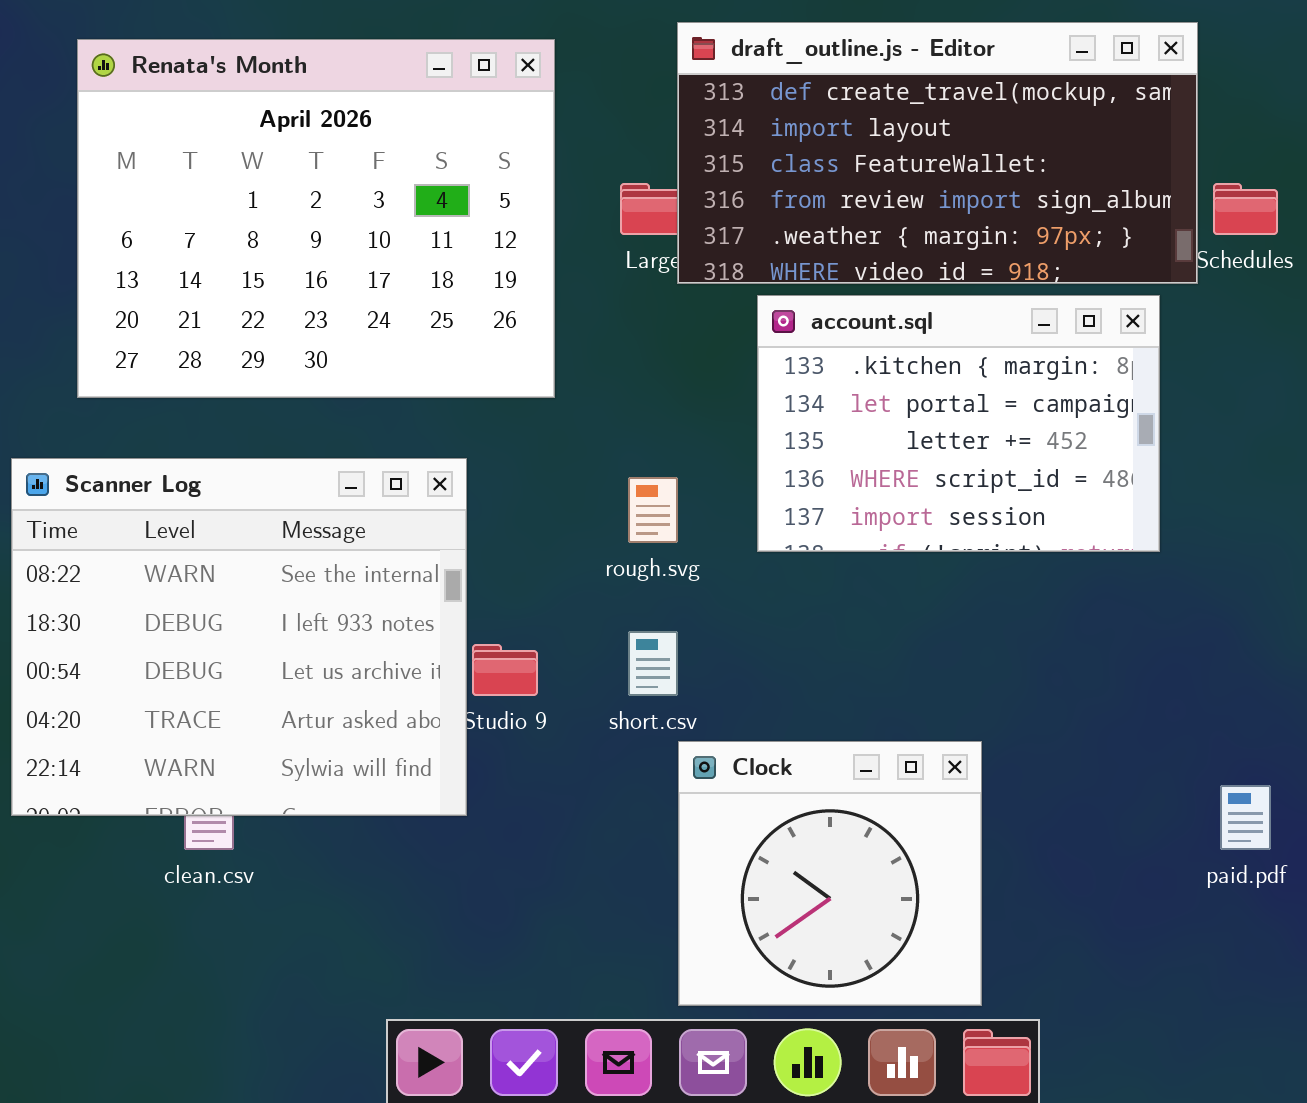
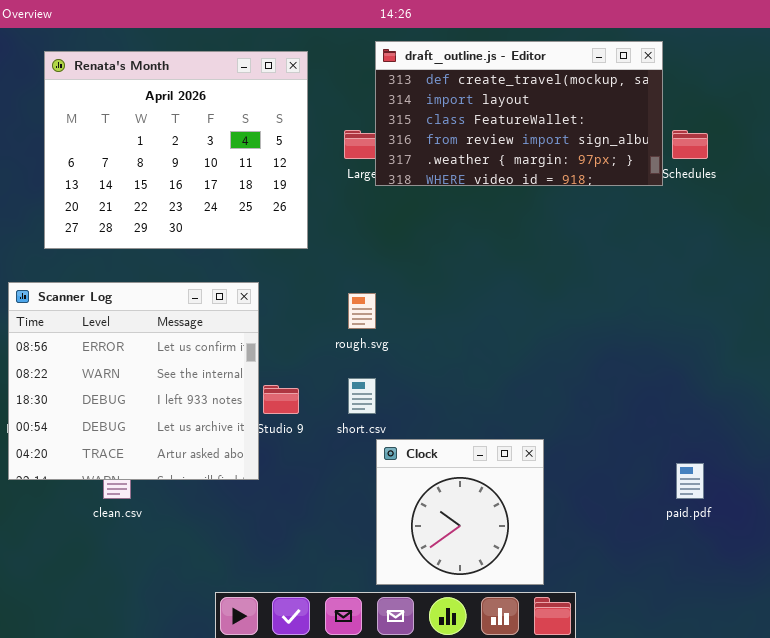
account.sql: [757,295,1160,552] -> none, closed
Scanner Log: [11,458,467,816] -> [8,282,259,480], scrolled up 1 row

